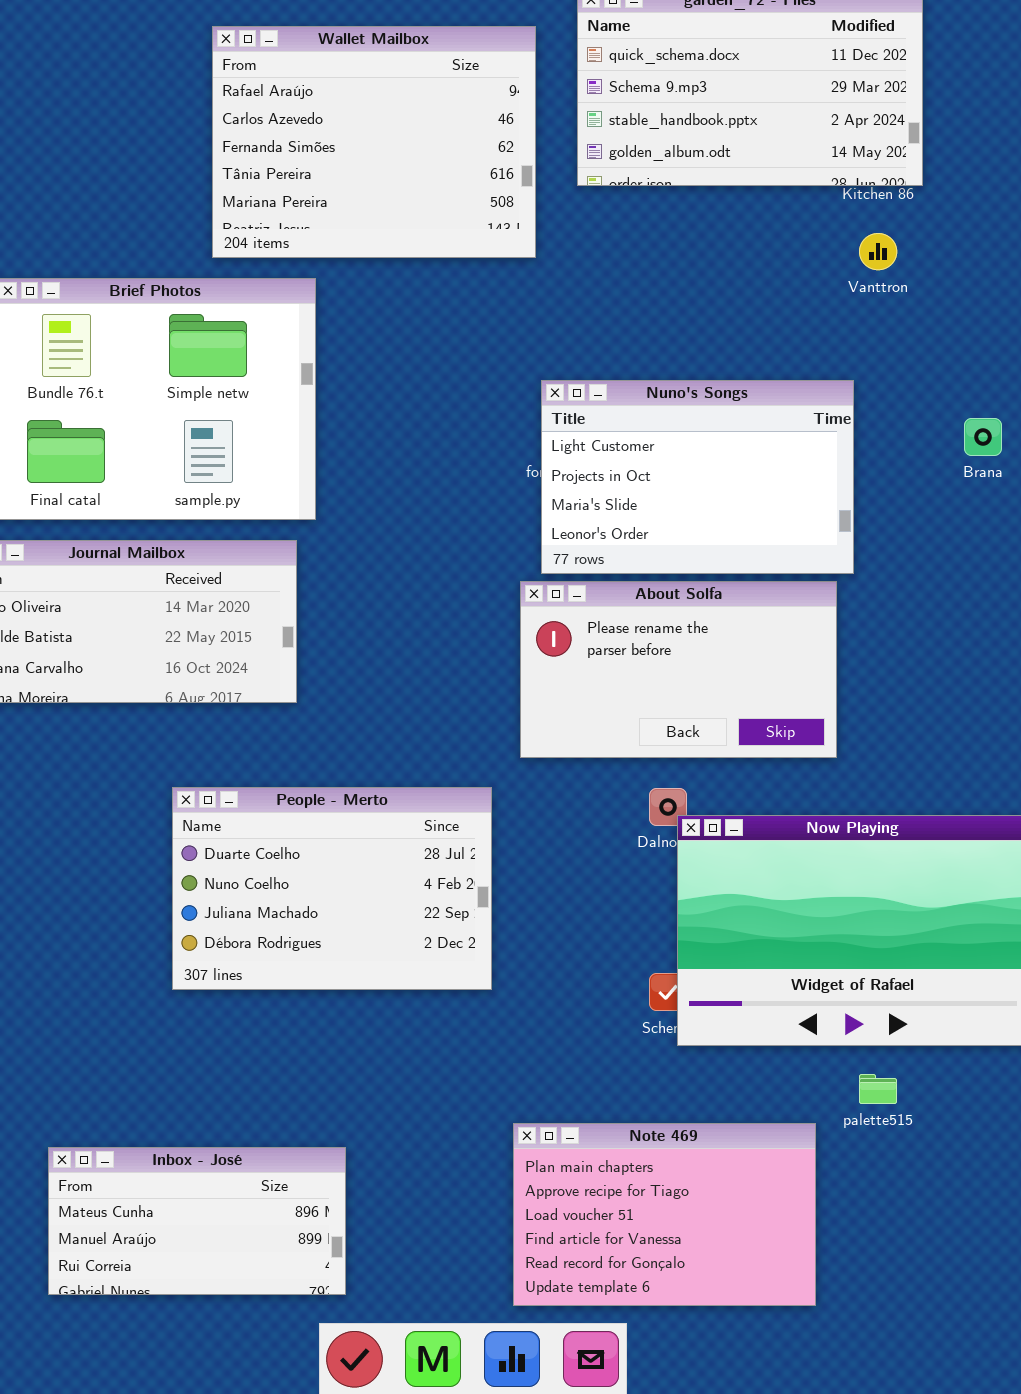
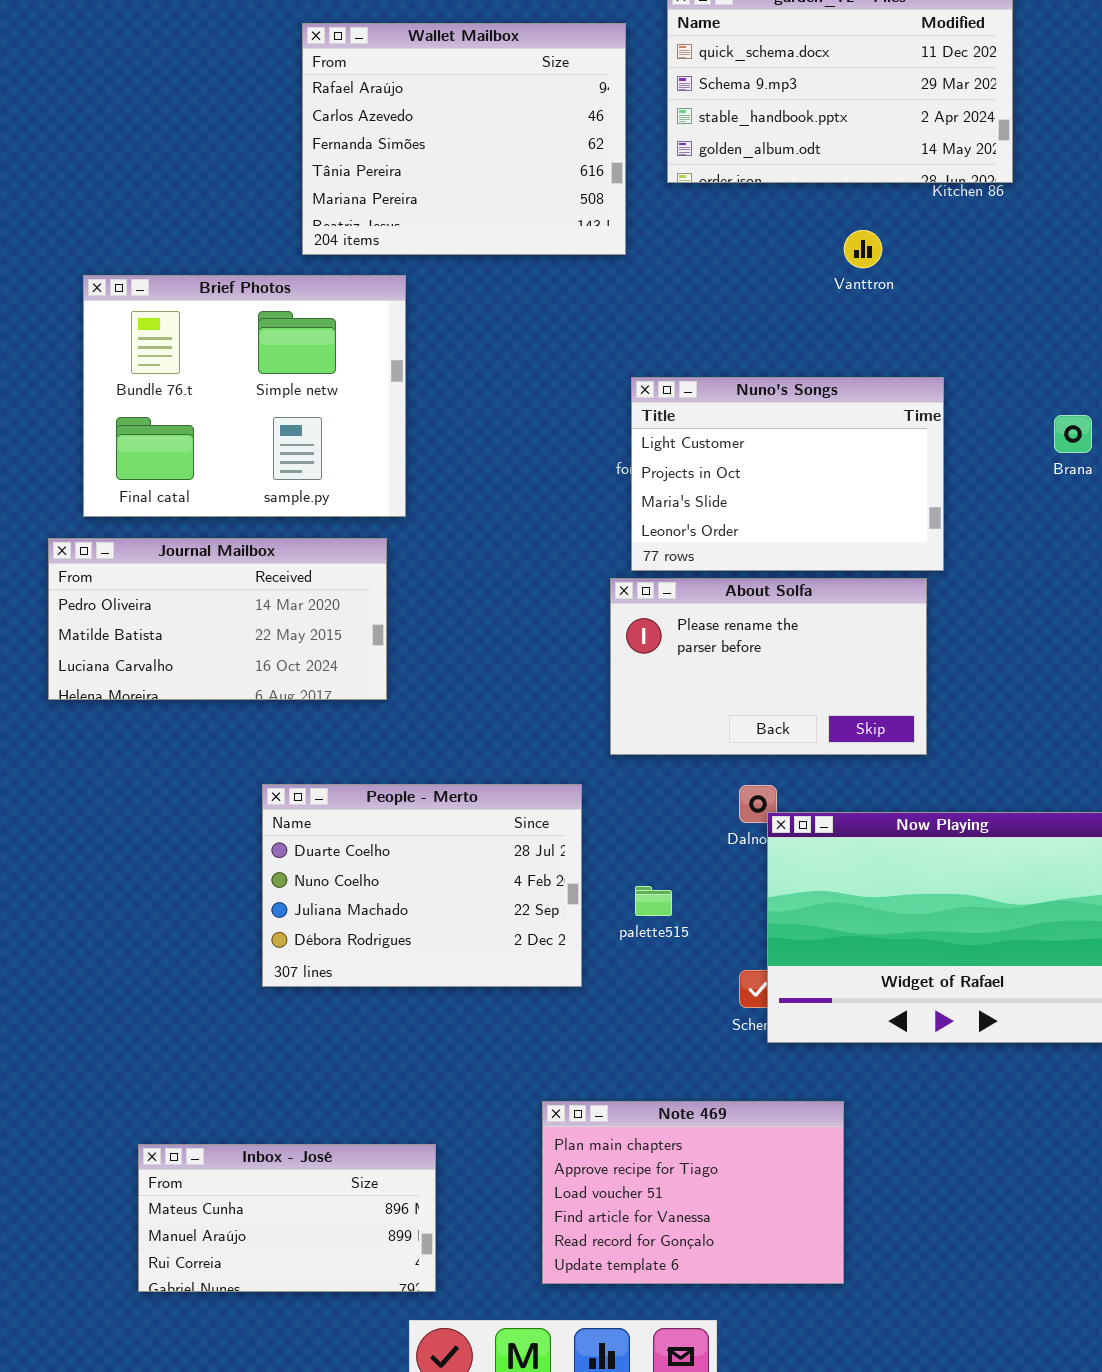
Vanttron: [859,233,897,270] -> [844,230,882,268], moved
palette515: [859,1074,897,1104] -> [635,886,672,916], moved
Note 469: [513,1123,816,1306] -> [542,1101,844,1284], moved

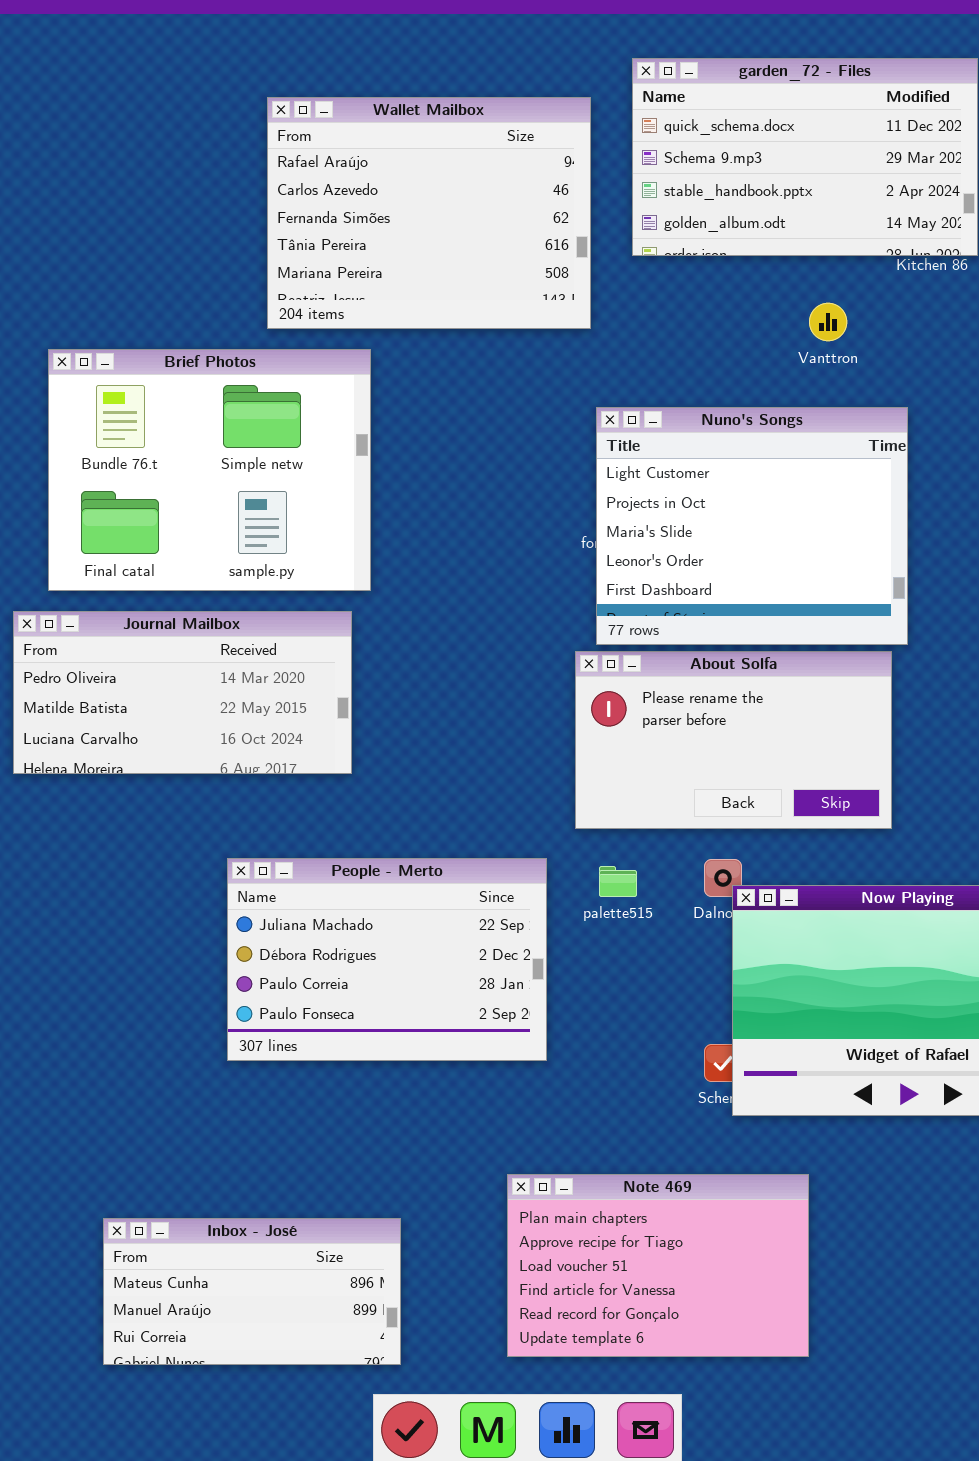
Nuno's Songs: [631,377,944,571] -> [596,407,908,645], resized
People - Merto: [262,784,582,987] -> [227,858,547,1061], scrolled down 2 rows
palette515: [635,886,672,916] -> [599,866,637,897], moved

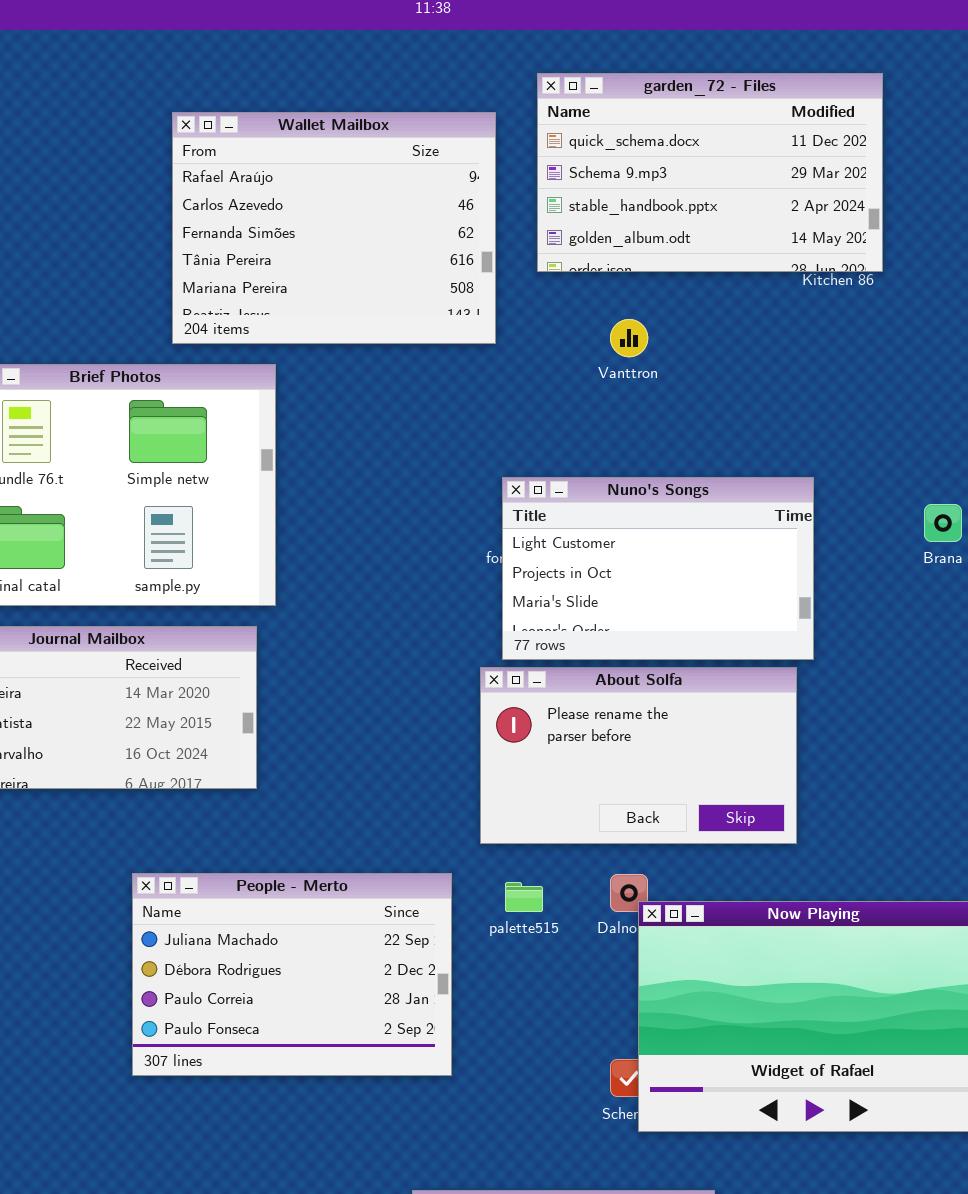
Vanttron: [809,303,847,341] -> [610,319,648,357], moved
Nuno's Songs: [596,407,908,645] -> [502,477,814,660], resized

